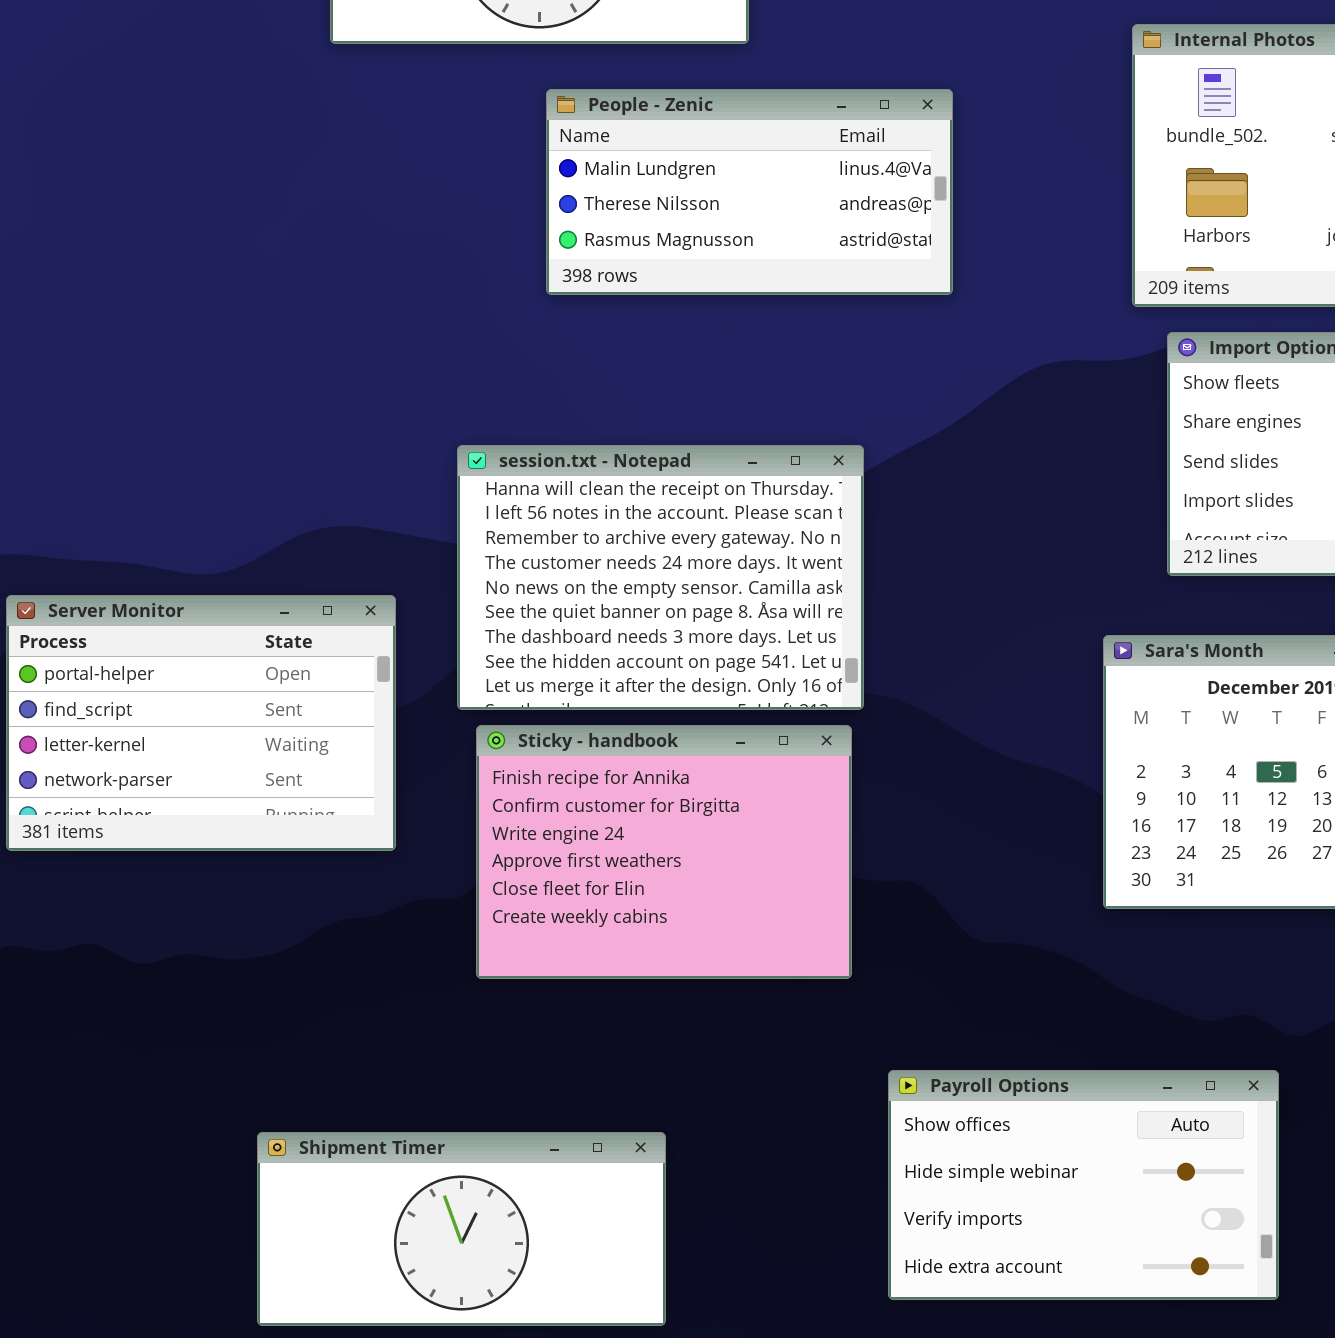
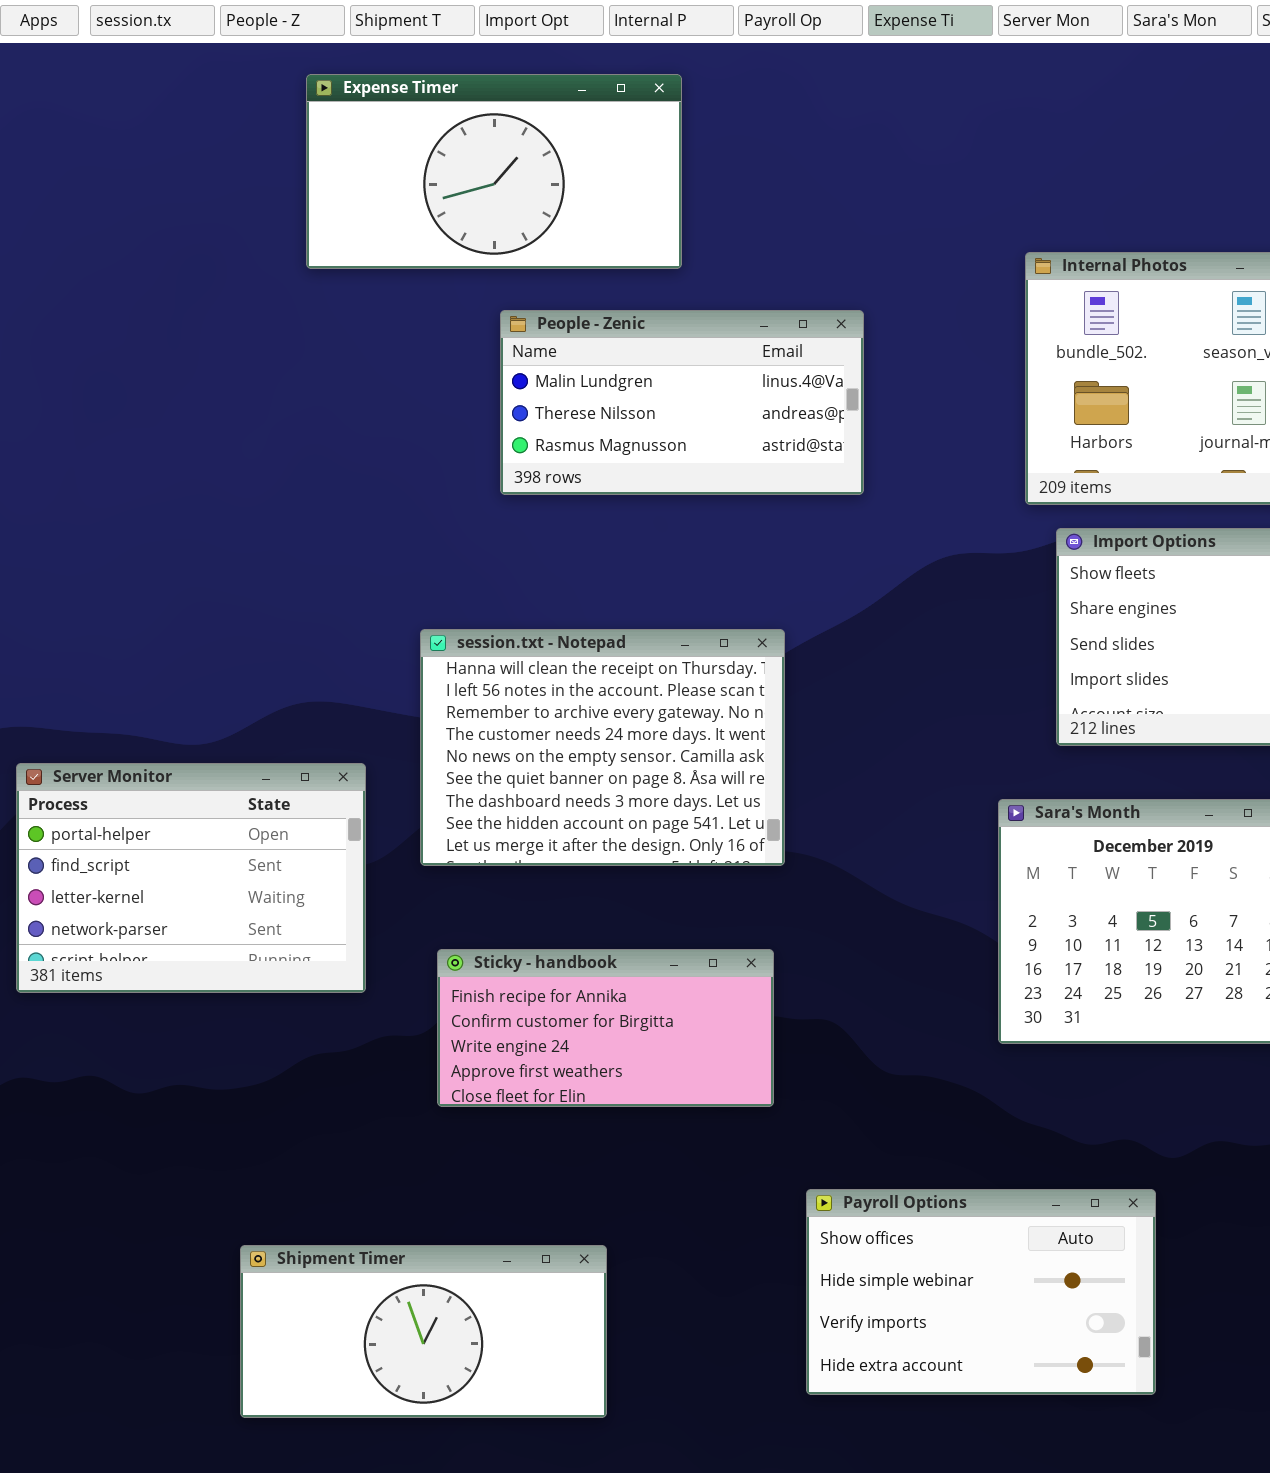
Sticky - handbook: [476,725,852,979] -> [437,949,774,1107], resized

